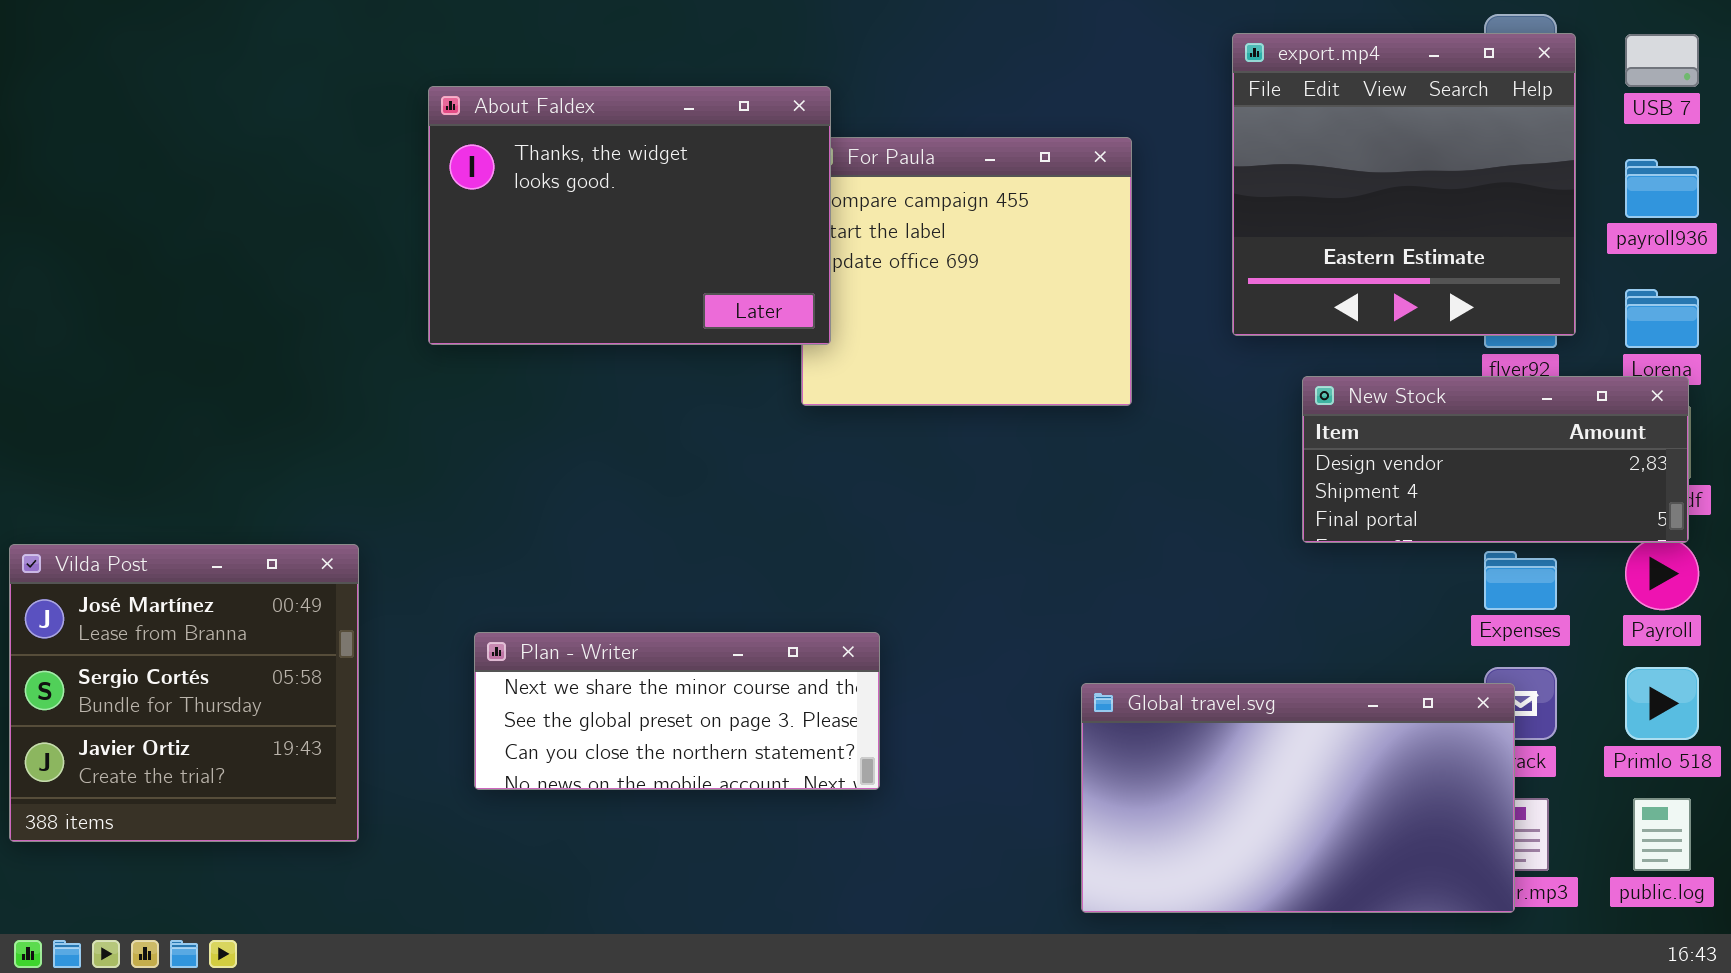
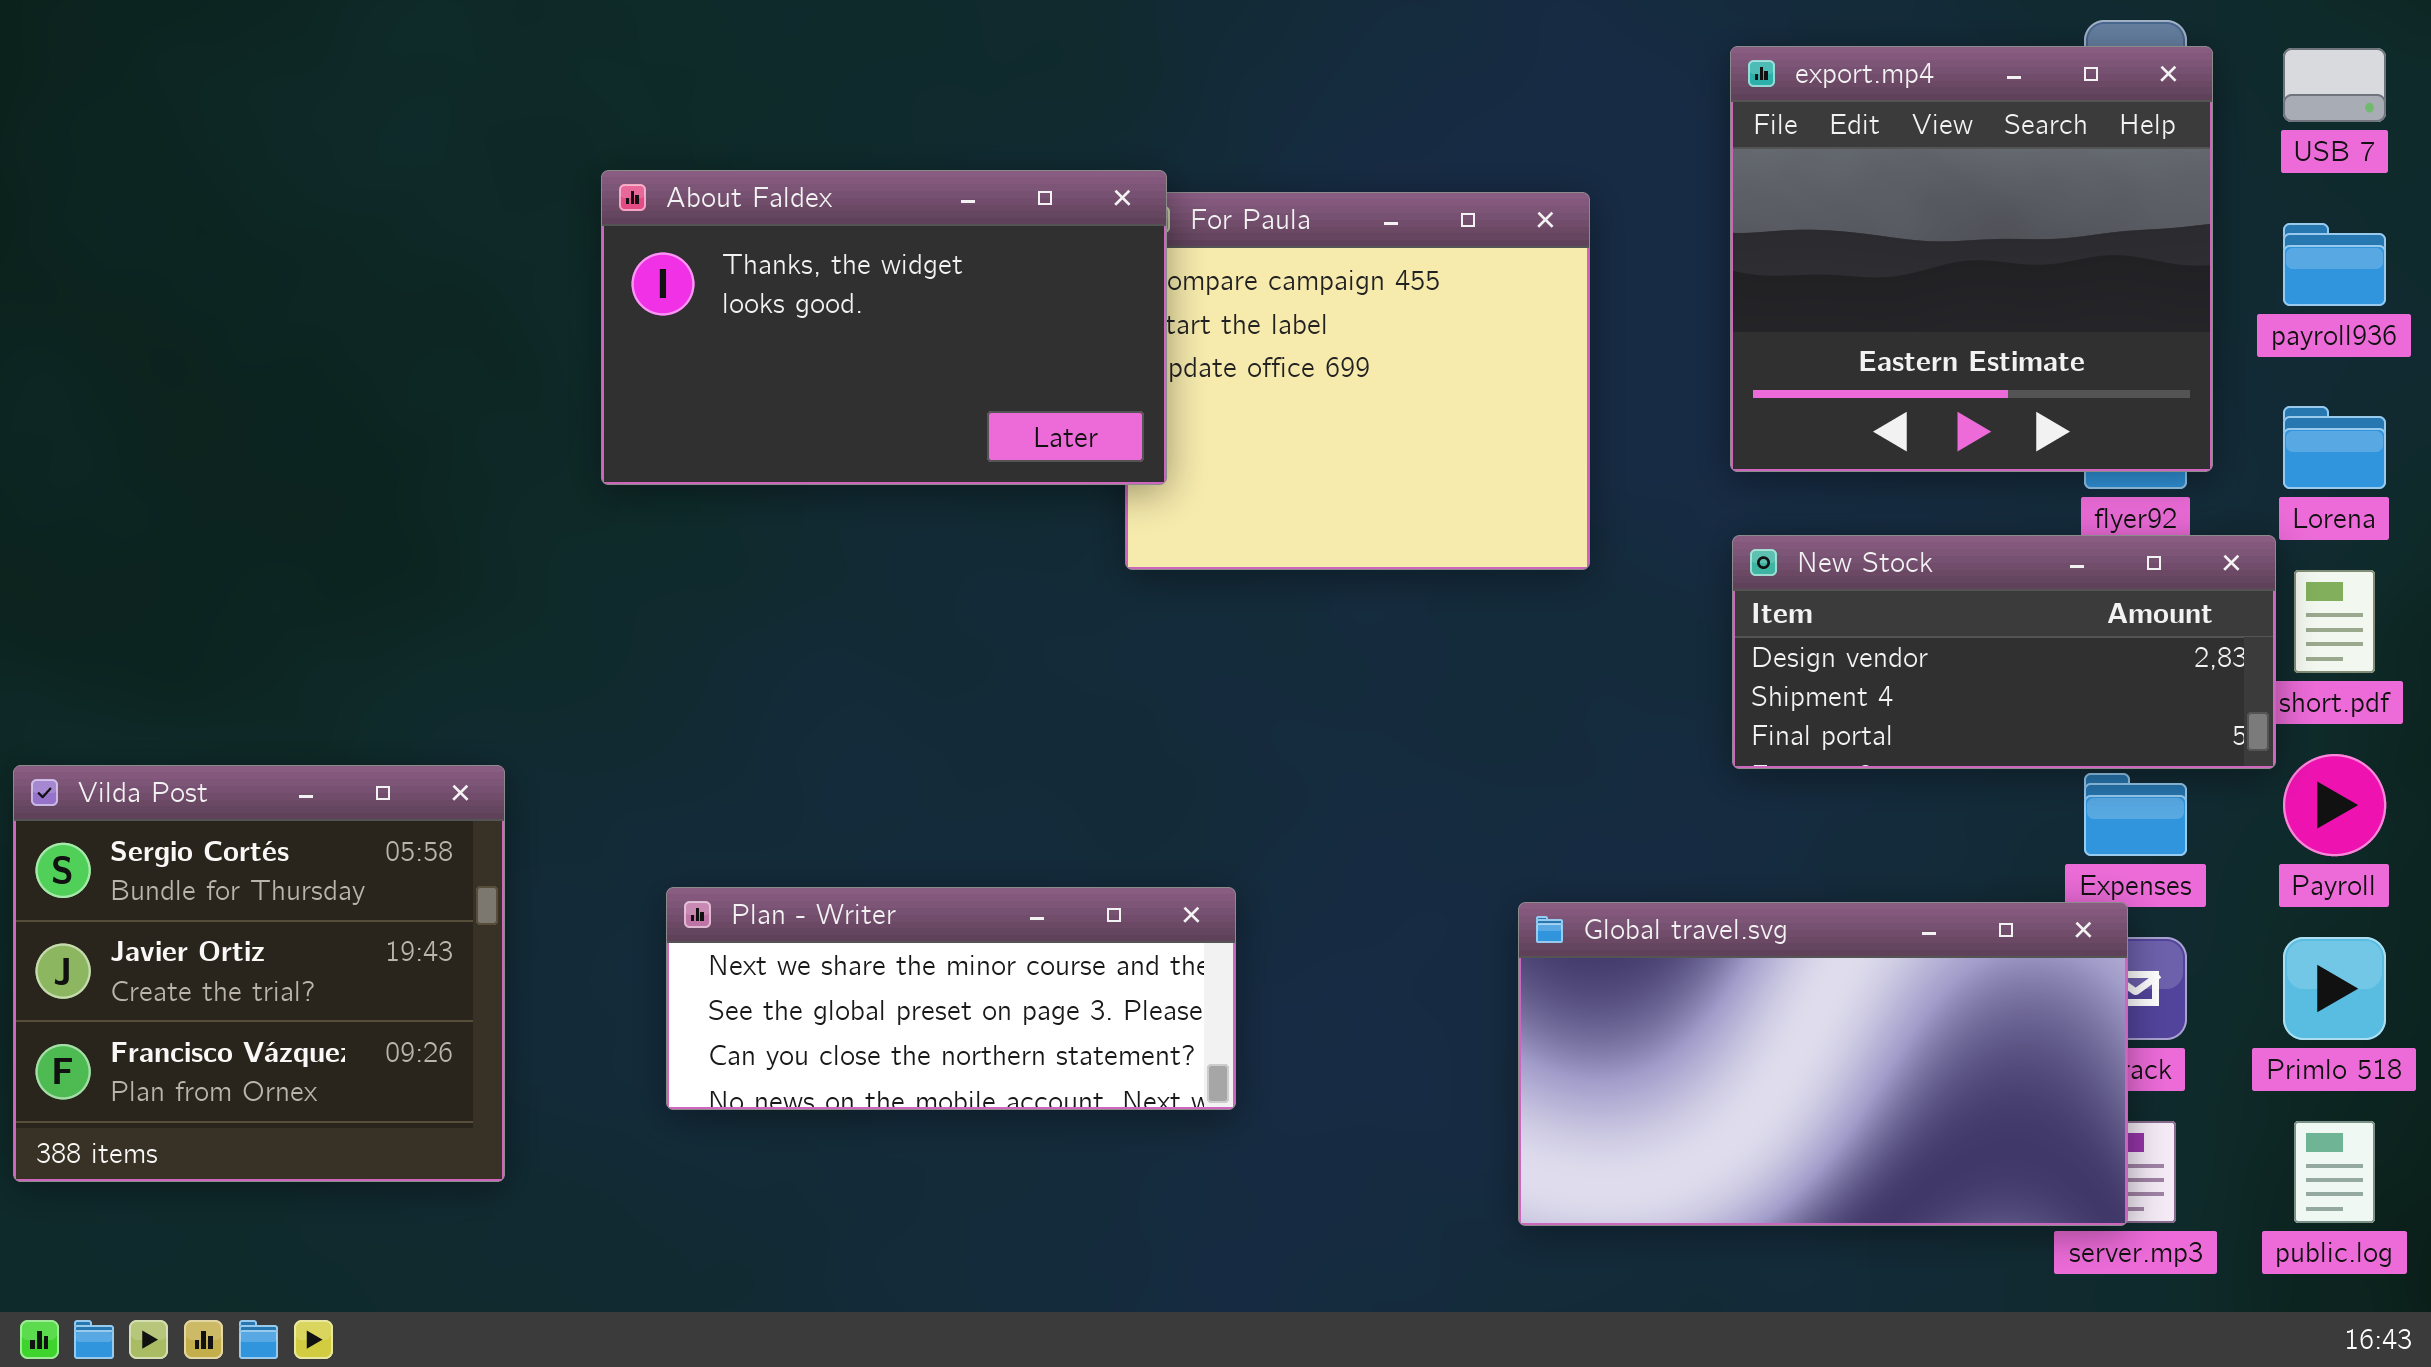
About Faldex: [428,86,831,345] -> [601,170,1167,485], resized
New Stock: [1302,376,1689,543] -> [1732,535,2276,769], moved
Vilda Post: [9,544,359,842] -> [13,765,505,1182], scrolled down 1 row
Global travel.svg: [1081,683,1515,913] -> [1518,902,2128,1226], moved

